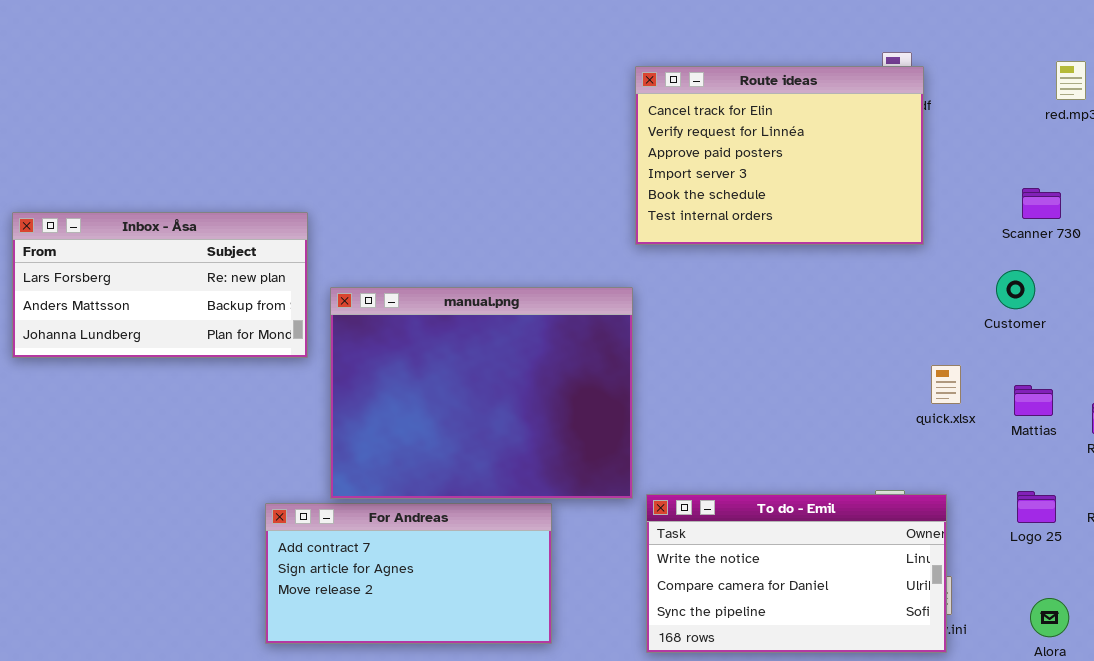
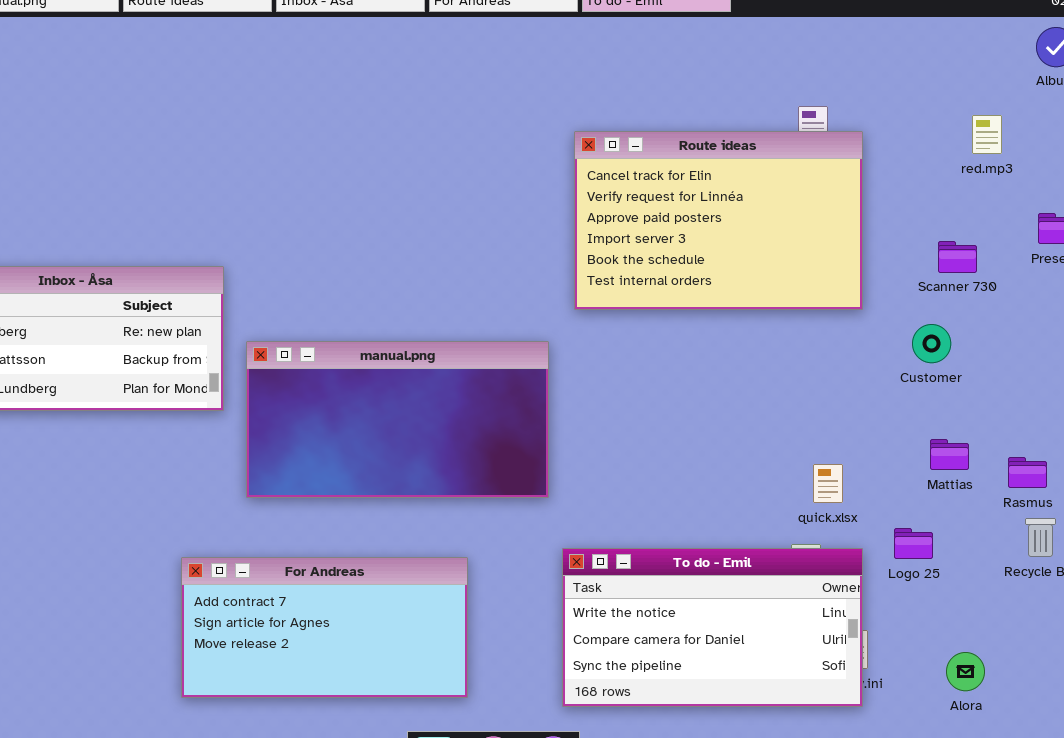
Route ideas: [635,66,924,245] -> [574,131,863,310], moved
manual.png: [330,287,633,499] -> [246,341,549,498], resized
quick.xlsx: [931,365,961,404] -> [813,464,843,503], moved
Logo 25: [1017,491,1056,523] -> [894,528,933,559], moved

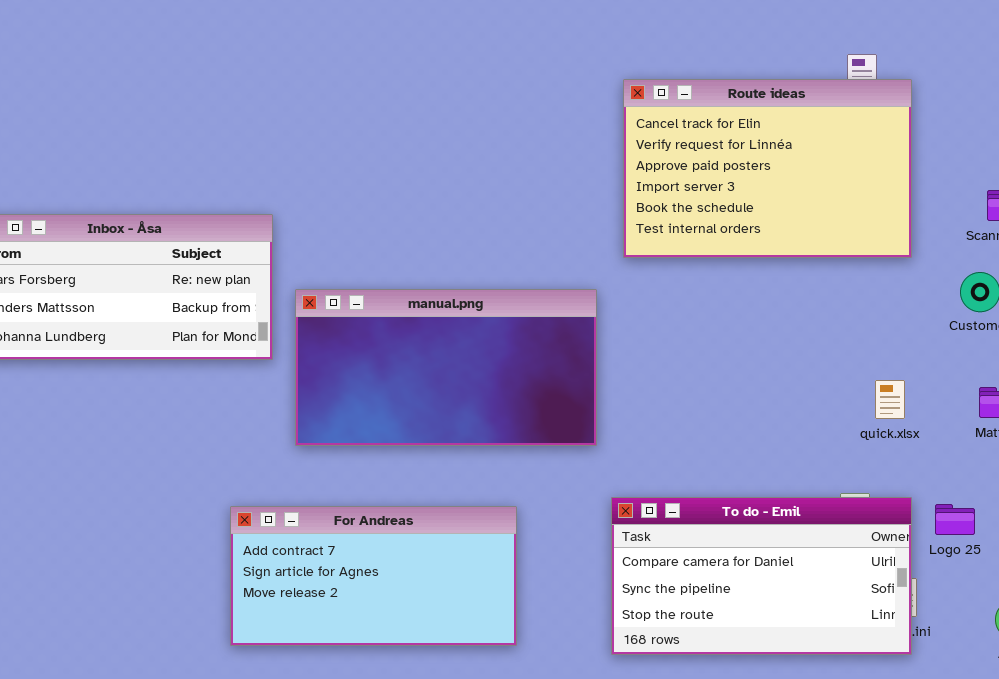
quick.xlsx: [813,464,843,503] -> [875,380,905,419], moved
Logo 25: [894,528,933,559] -> [935,504,975,535], moved
To do - Emil: [562,548,863,707] -> [611,497,912,655], scrolled down 1 row

